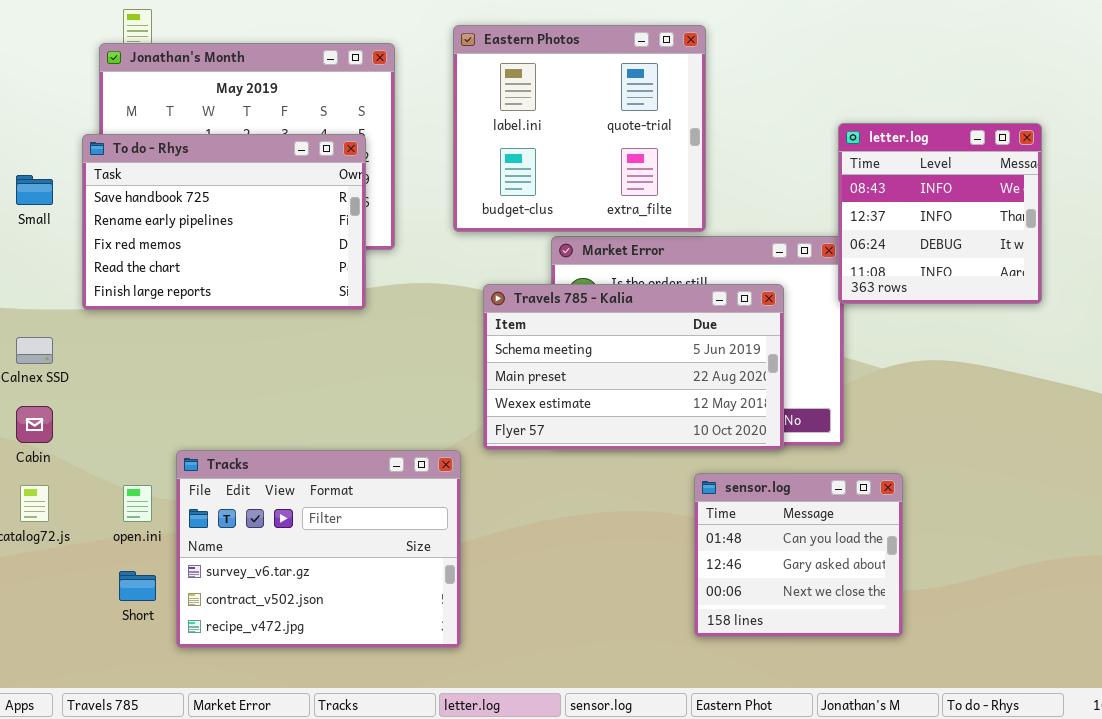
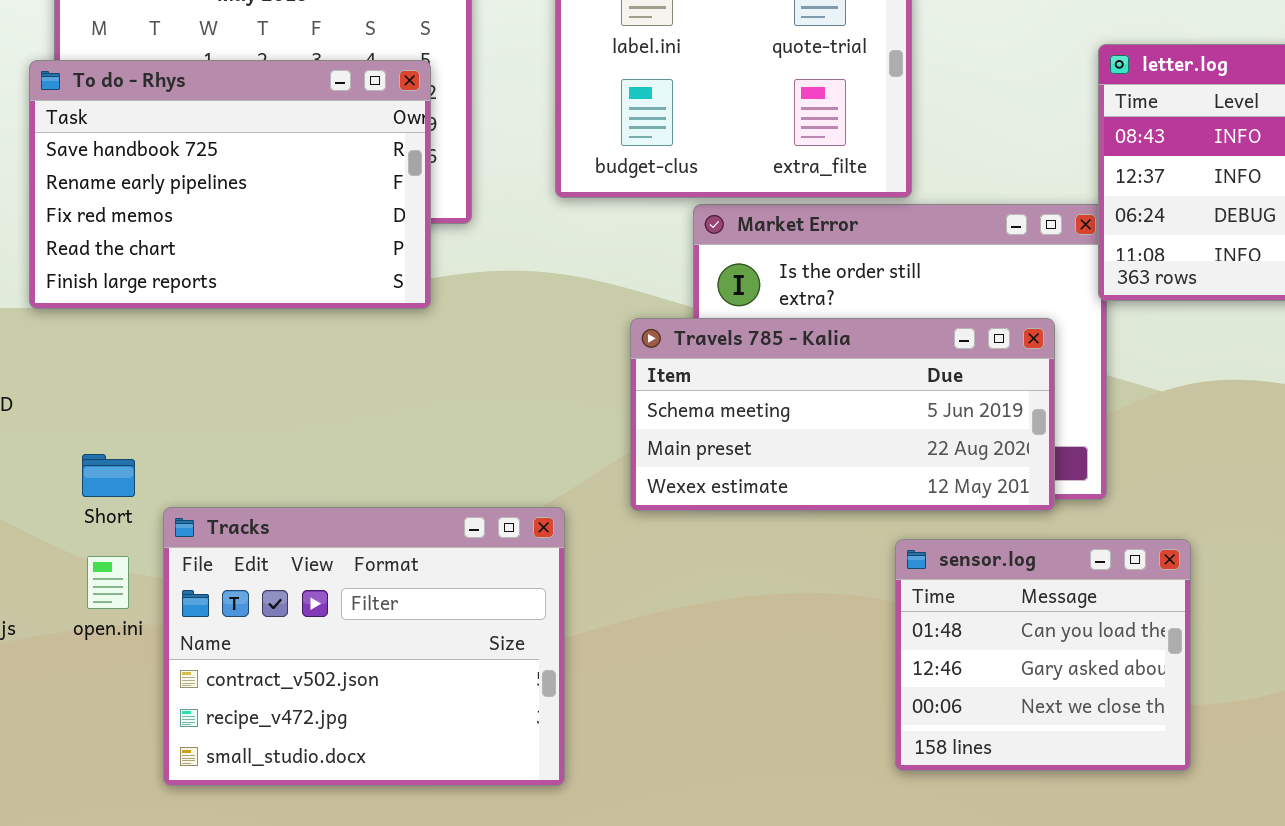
Travels 785 - Kalia: [483,284,784,450] -> [630,318,1055,511], moved, resized
Tracks: [176,450,461,648] -> [163,507,565,786], scrolled down 1 row
Short: [119,571,156,601] -> [82,454,135,497], moved

